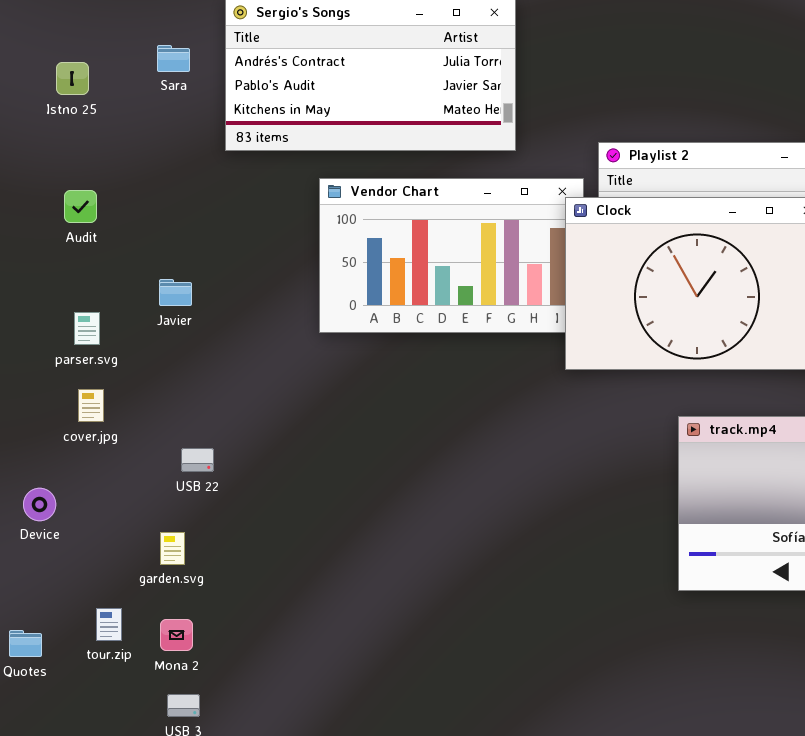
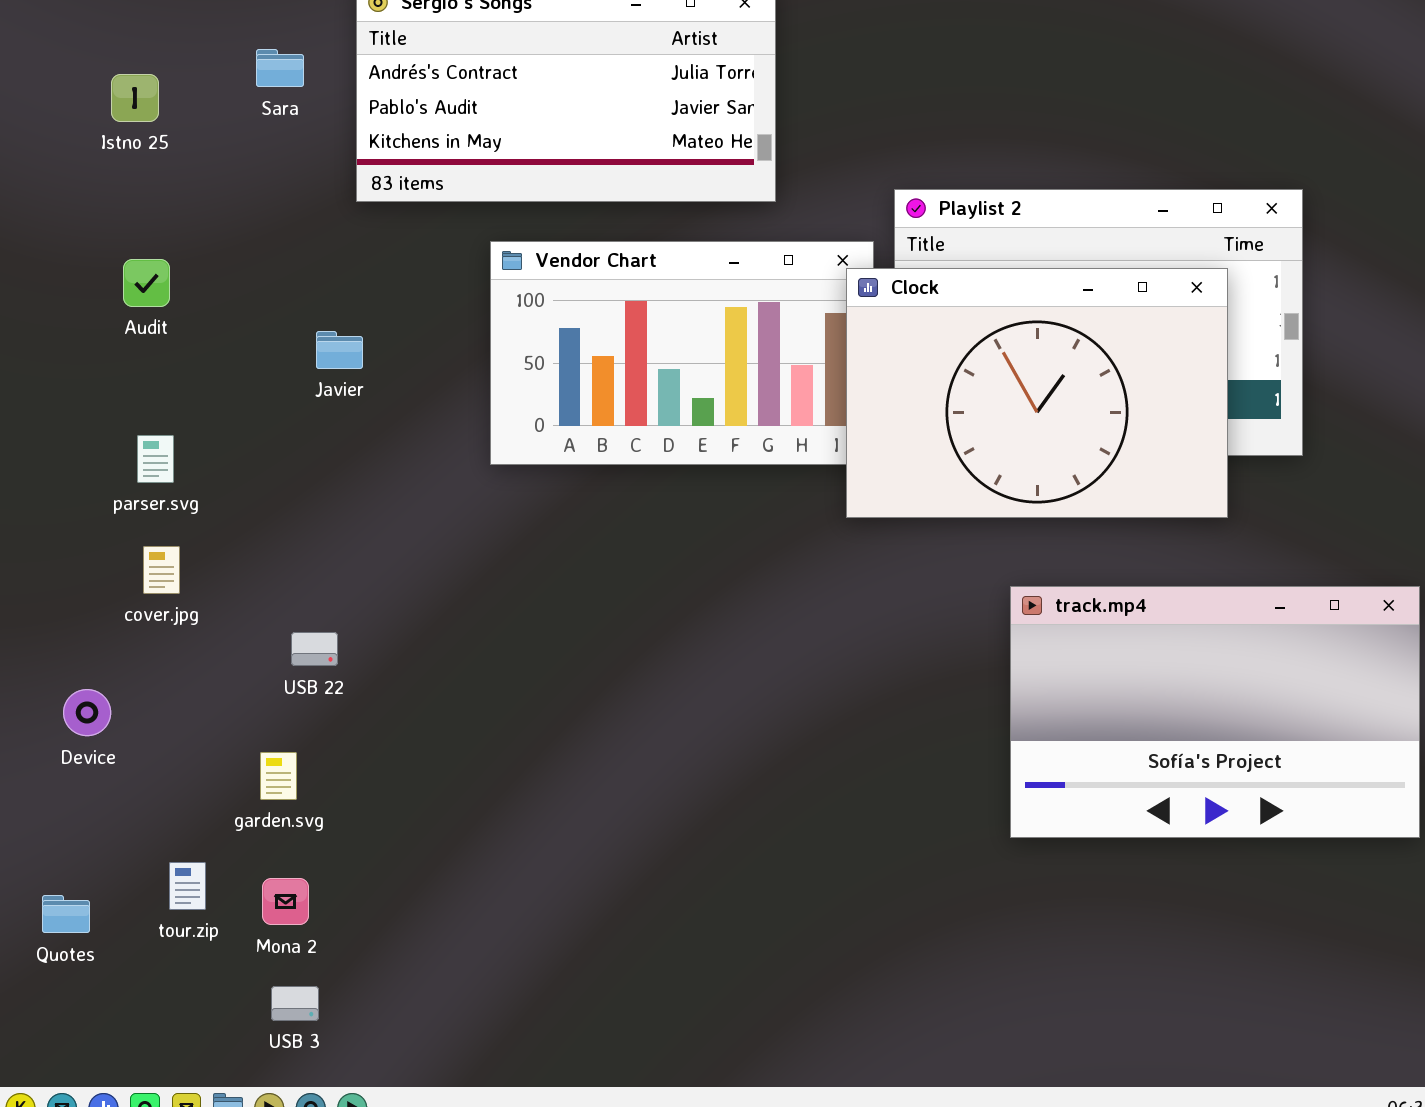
Javier: [159,279,192,306] -> [316,331,363,369], moved

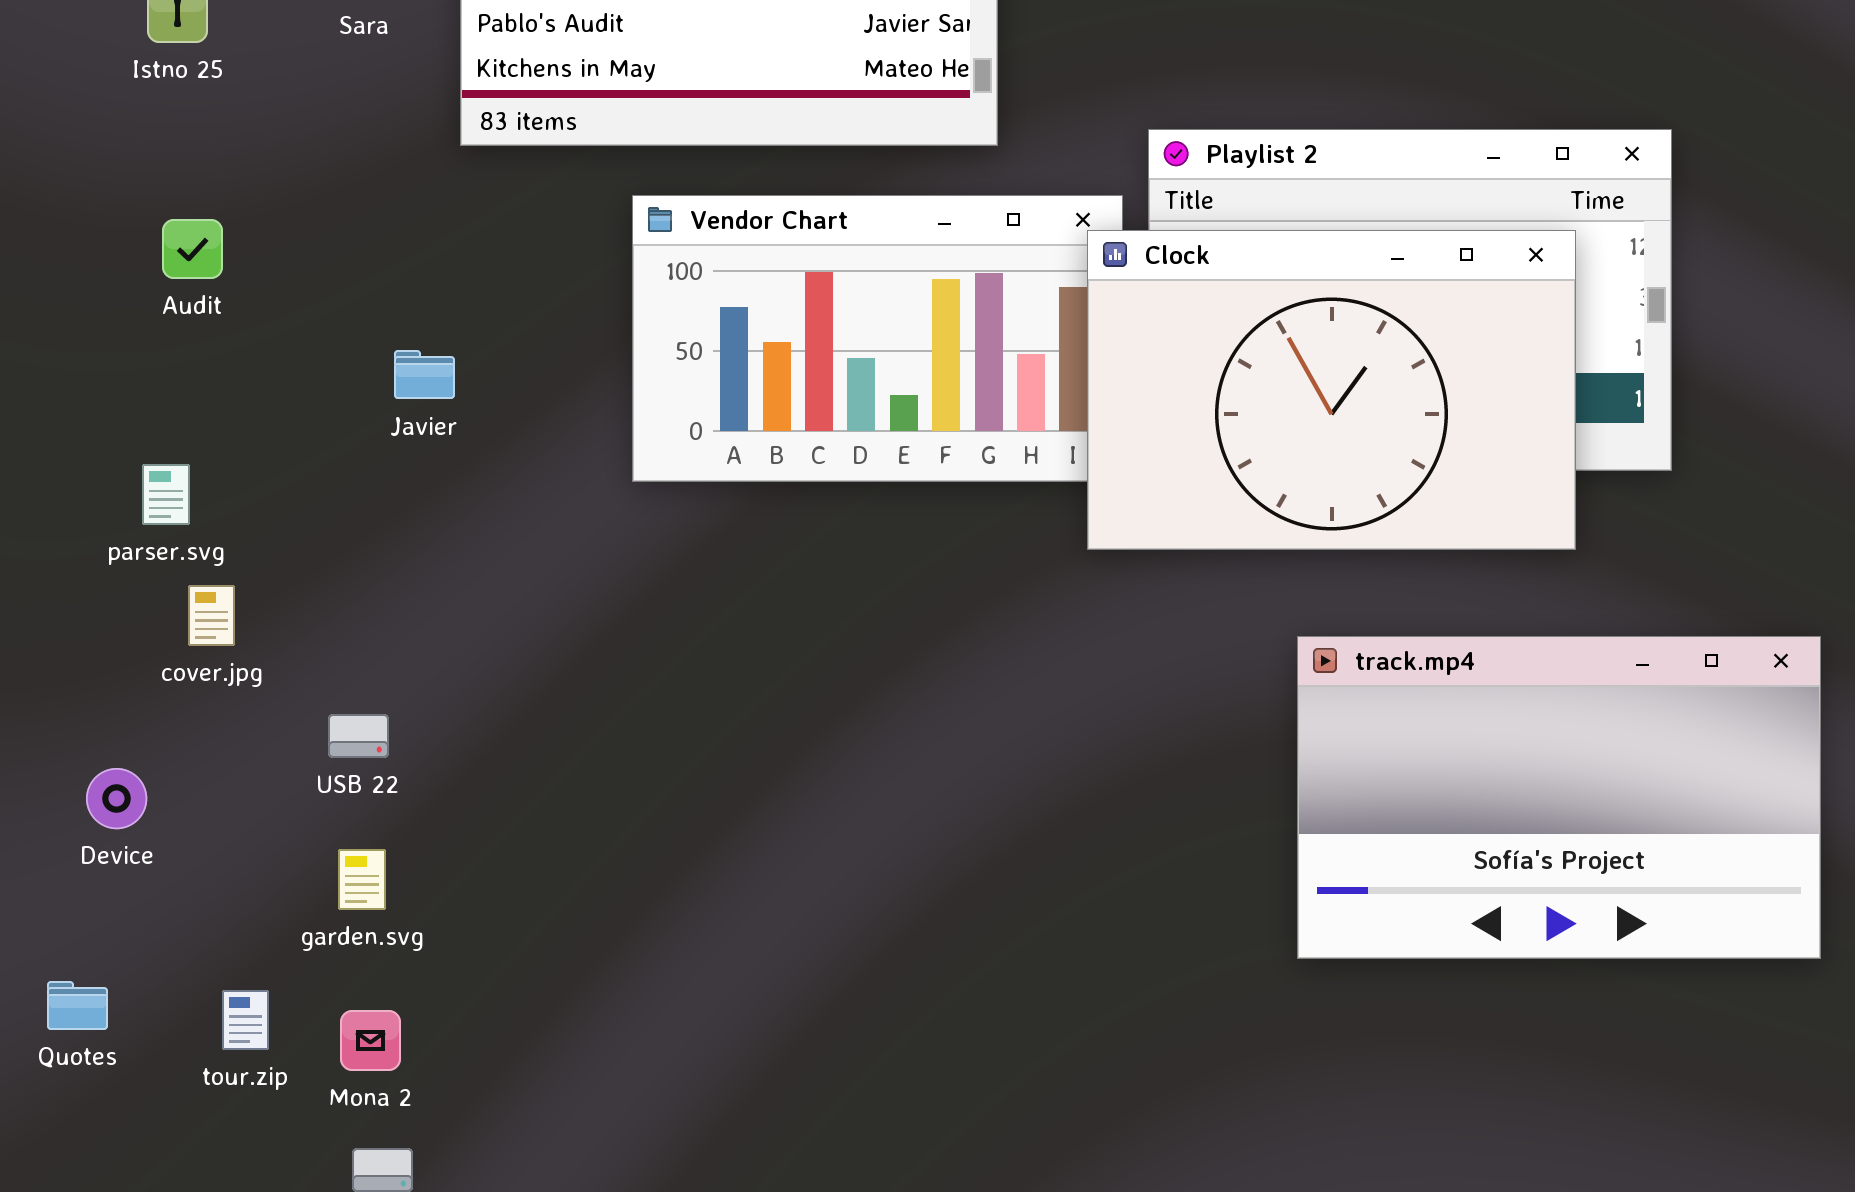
Javier: [316,331,363,369] -> [394,350,455,399], moved
parser.svg: [137,435,174,483] -> [142,464,190,525], moved
USB 22: [291,632,338,666] -> [328,714,389,758], moved
Quotes: [42,895,90,933] -> [47,981,108,1030], moved

